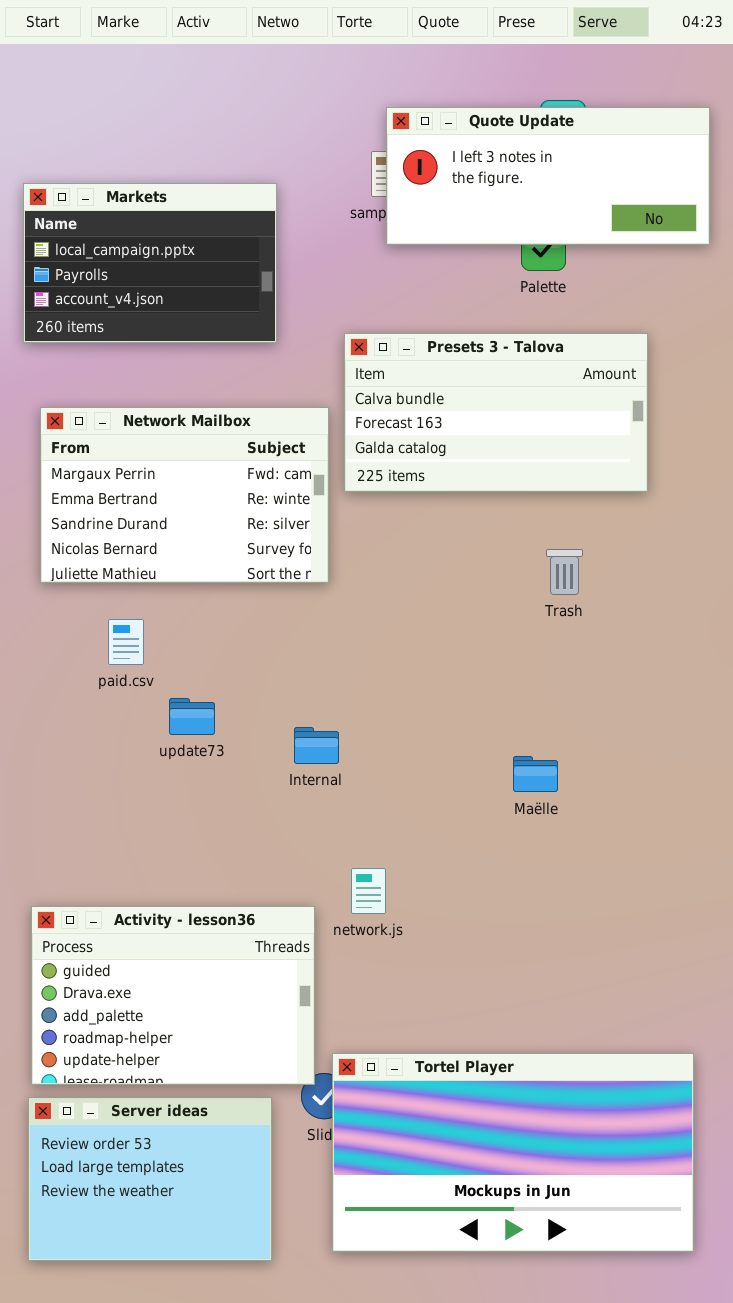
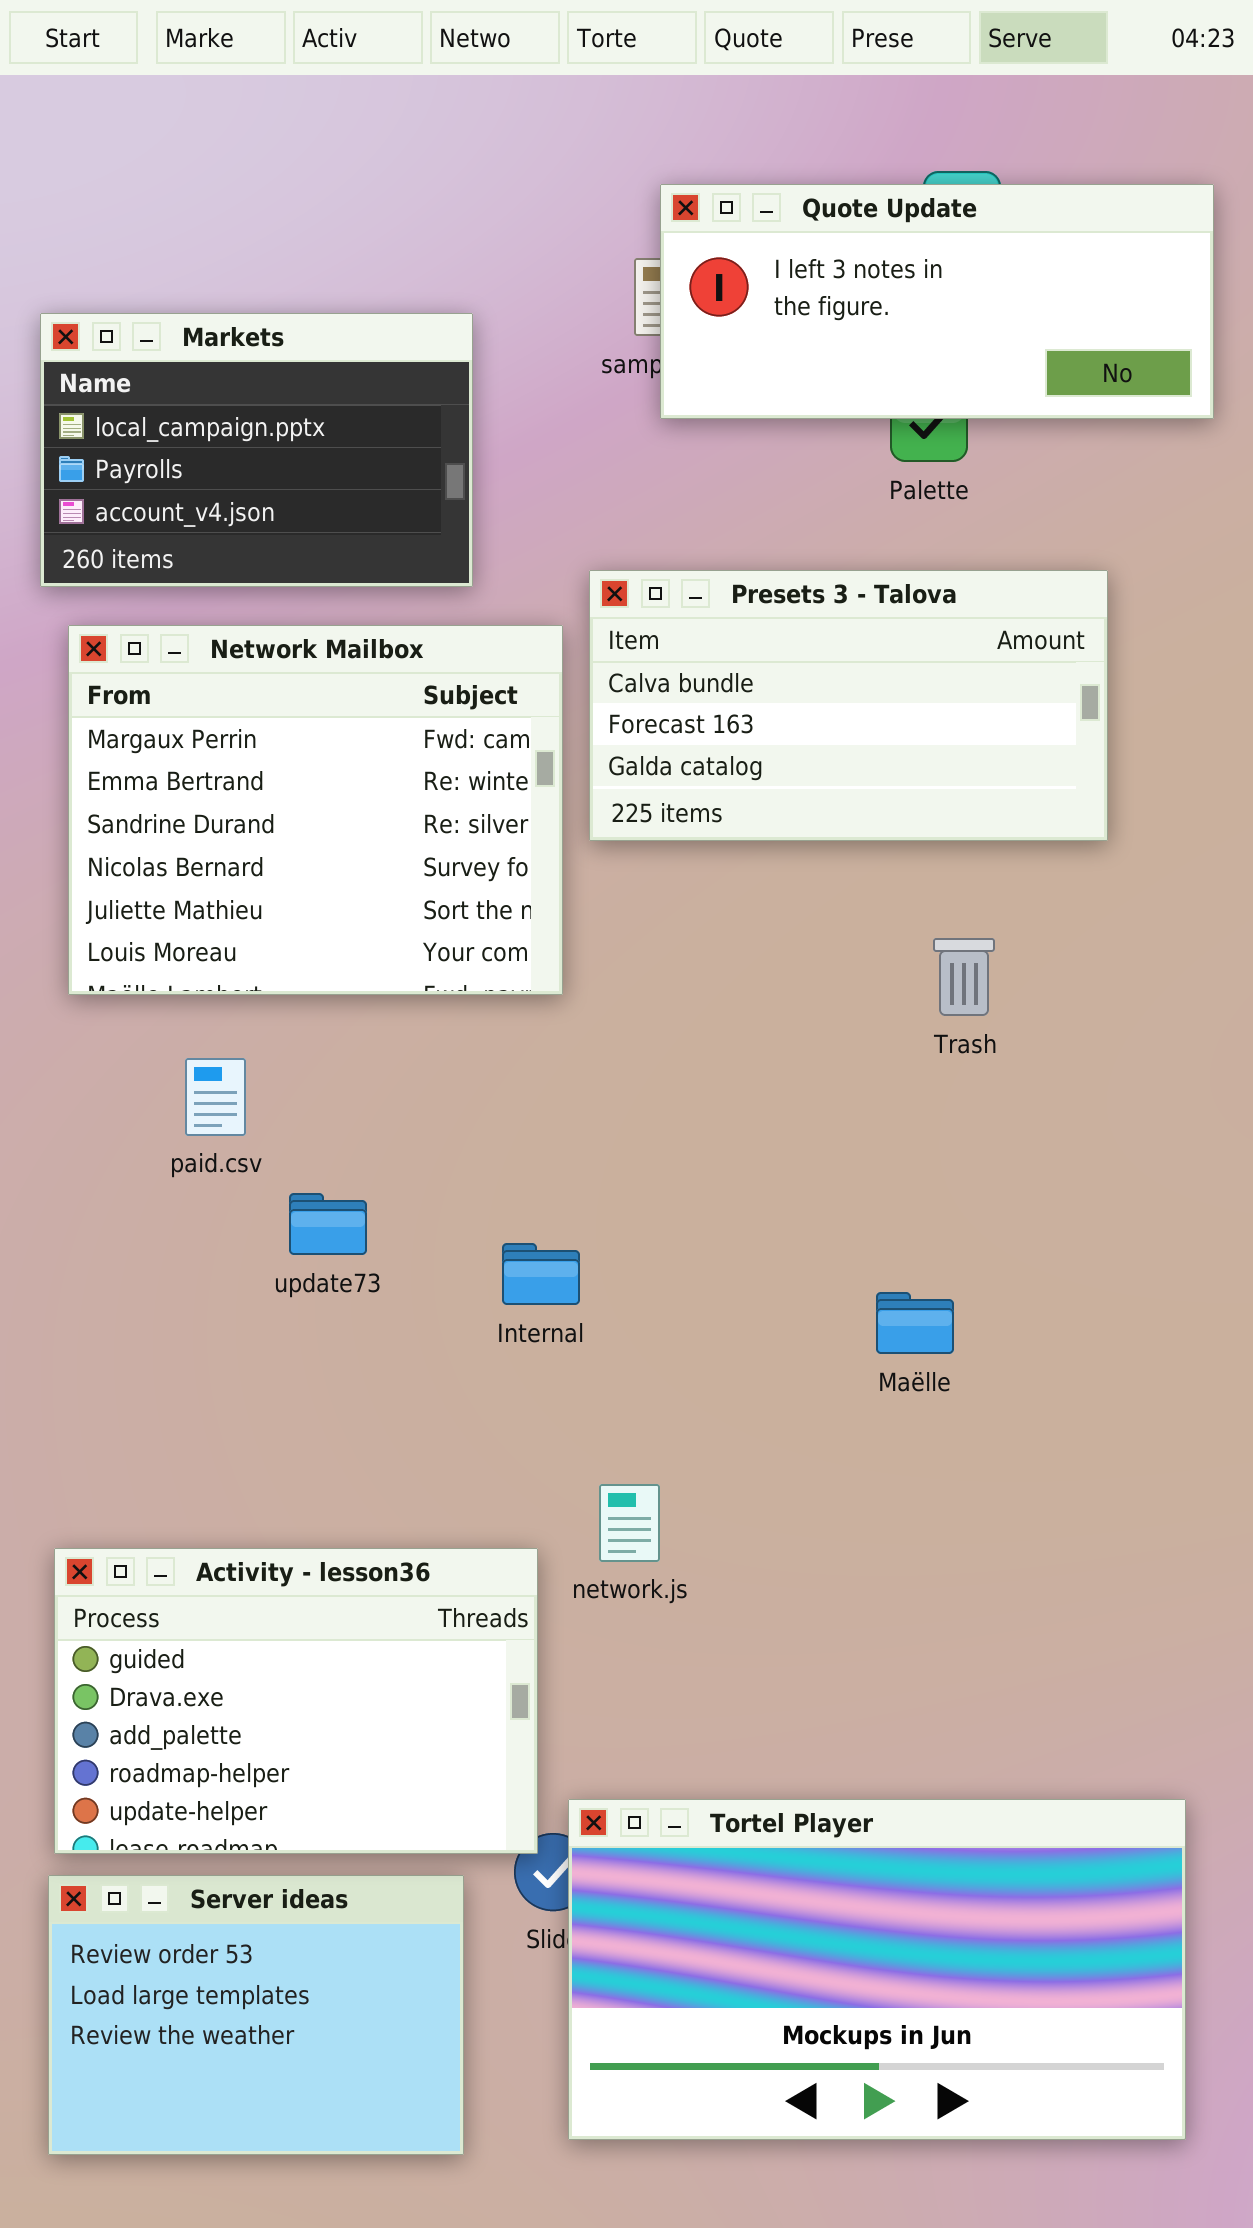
Network Mailbox: [40,407,329,583] -> [68,625,563,995], resized

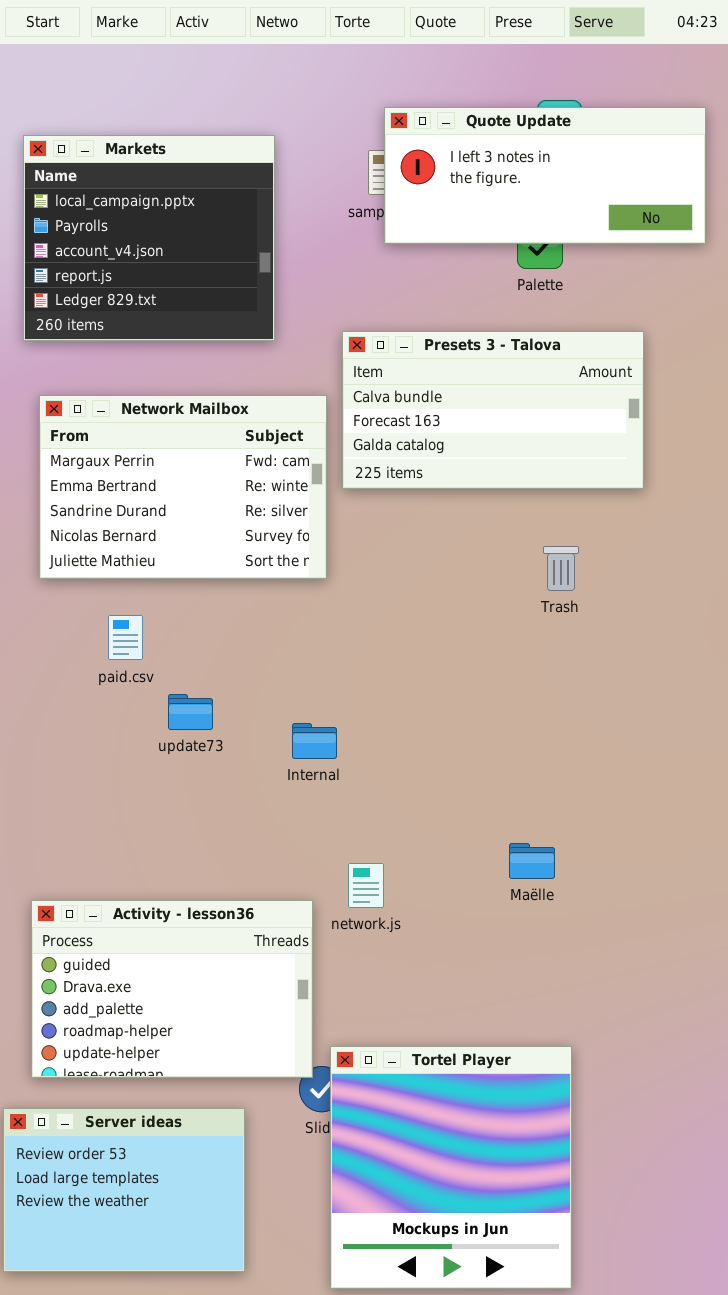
Markets: [40,313,473,587] -> [23,135,275,341], resized
Network Mailbox: [68,625,563,995] -> [39,395,327,579], resized
Maëlle: [876,1292,954,1354] -> [509,843,555,879], moved
Tortel Player: [568,1799,1186,2140] -> [330,1046,572,1289], resized
Server ideas: [48,1875,464,2155] -> [3,1108,245,1272], moved

